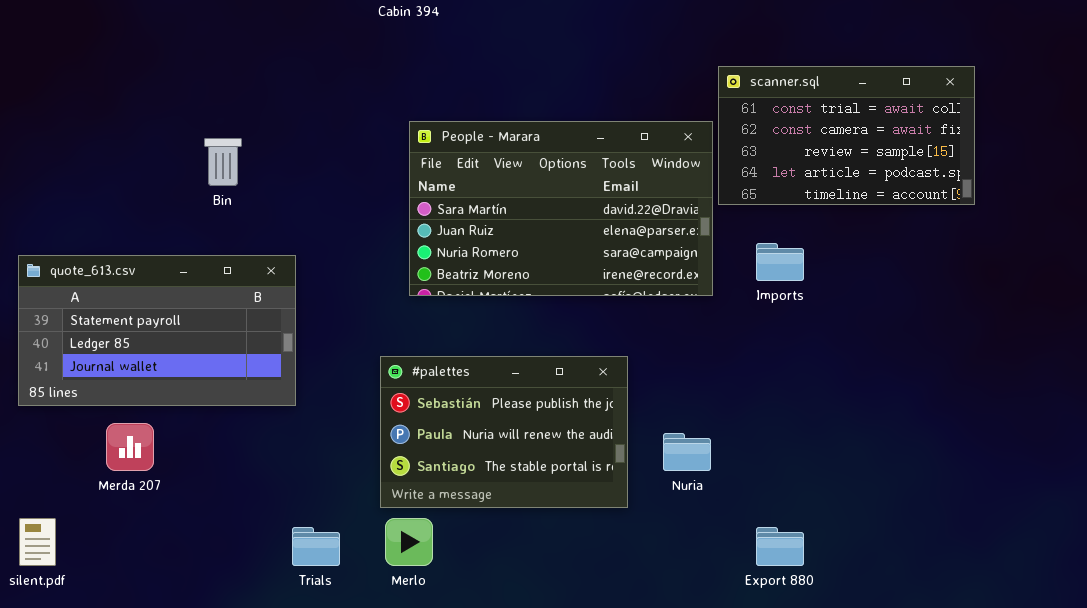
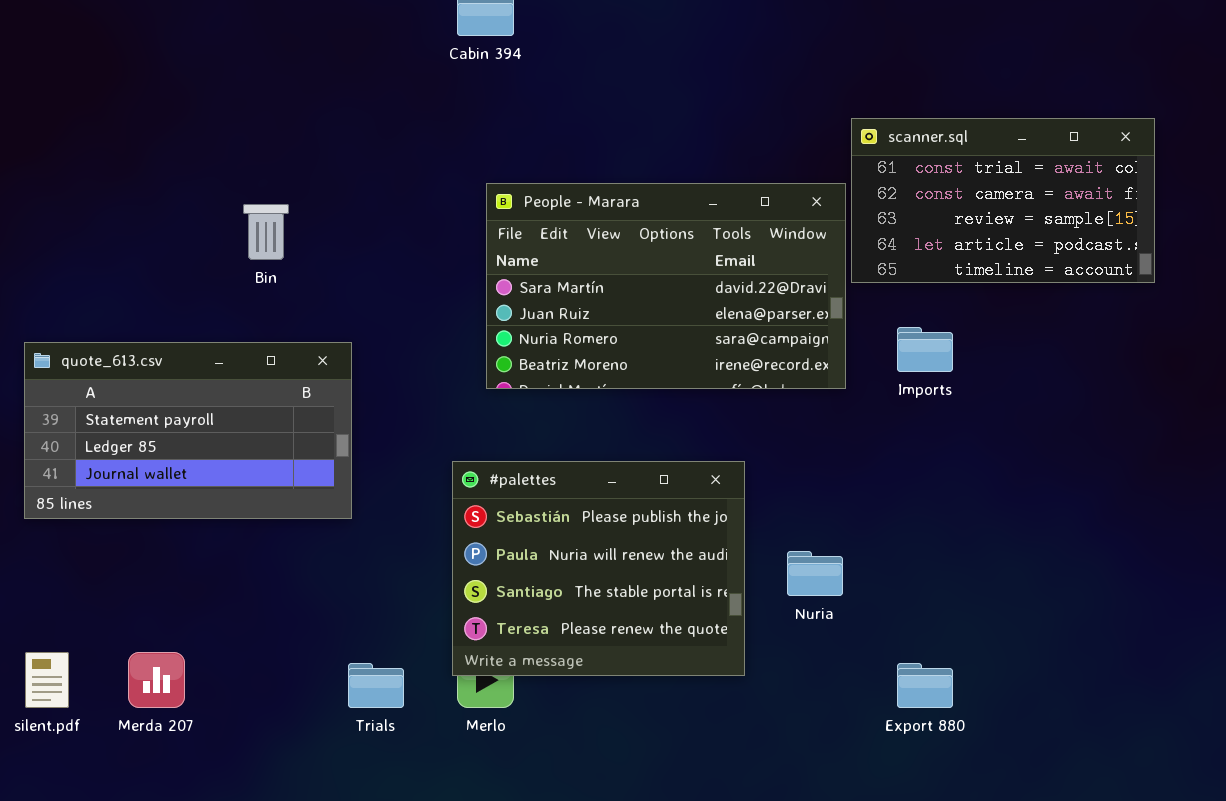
#palettes: [380,356,628,508] -> [452,461,745,676], resized
Merda 207: [106,423,154,471] -> [128,652,185,708], moved

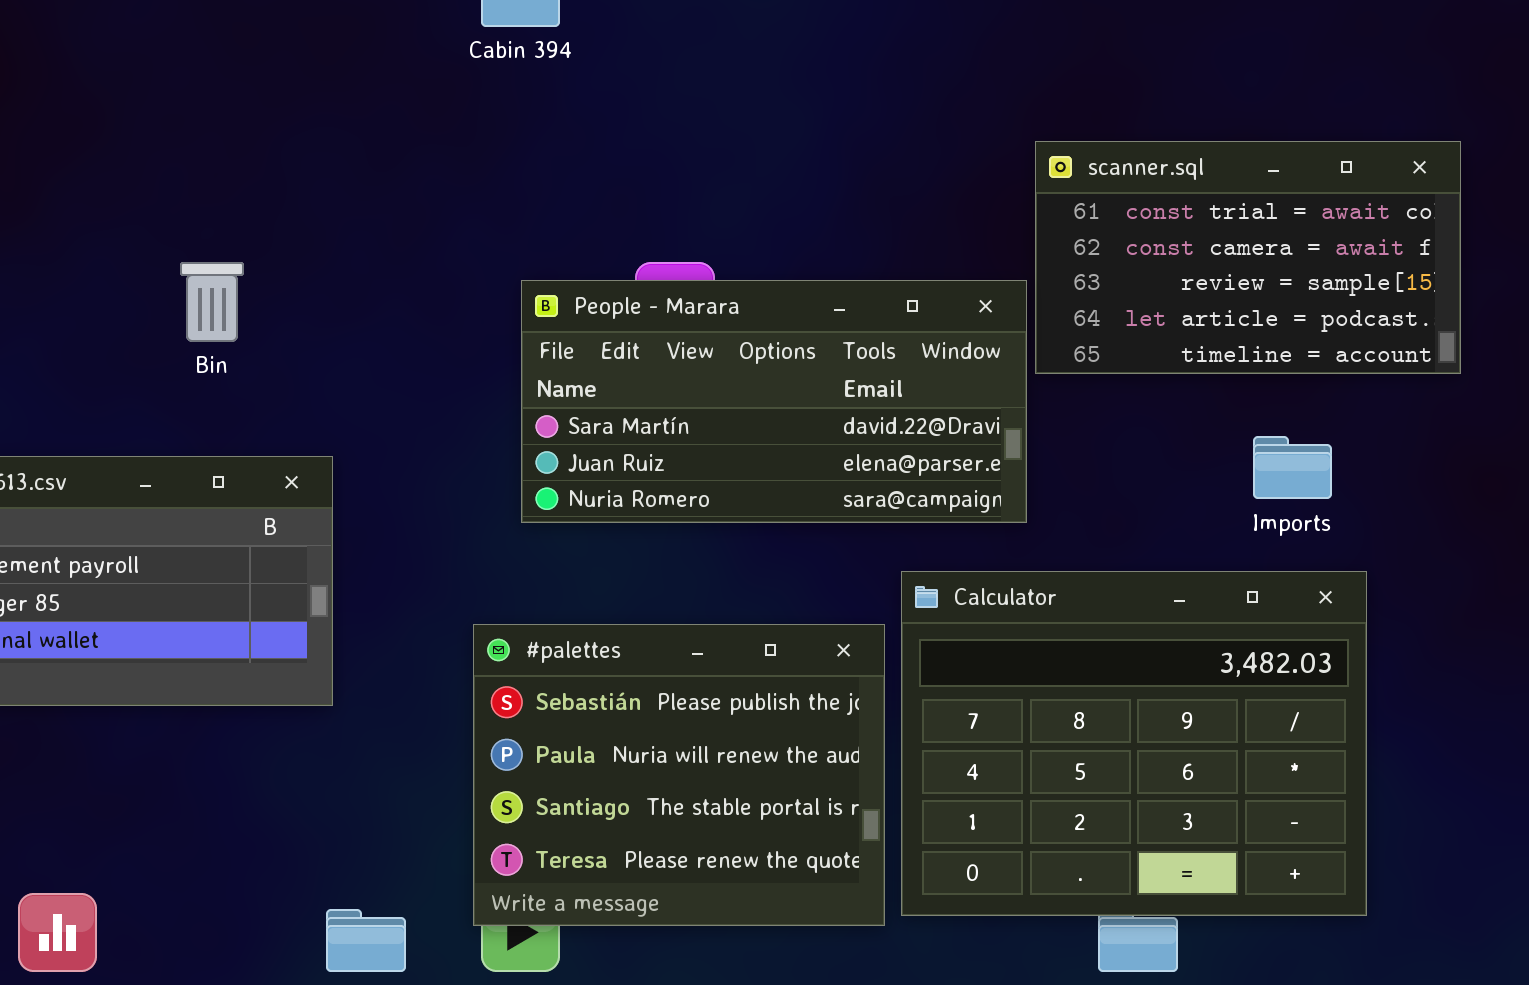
People - Marara: [486,183,846,389] -> [521,280,1027,523], resized
Imports: [897,327,953,372] -> [1253,436,1332,499], moved
Calculator: none -> [901,571,1367,916], opened

